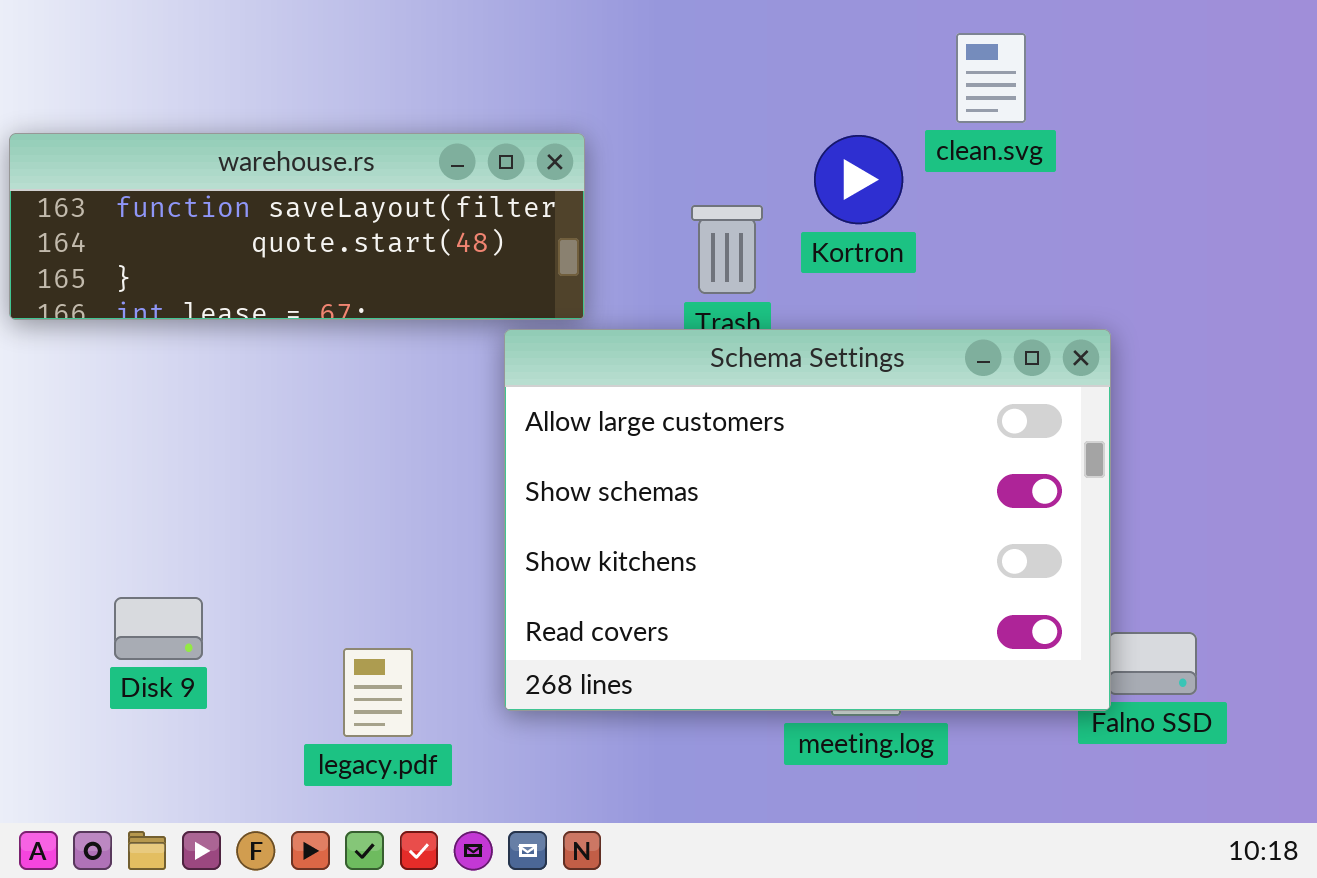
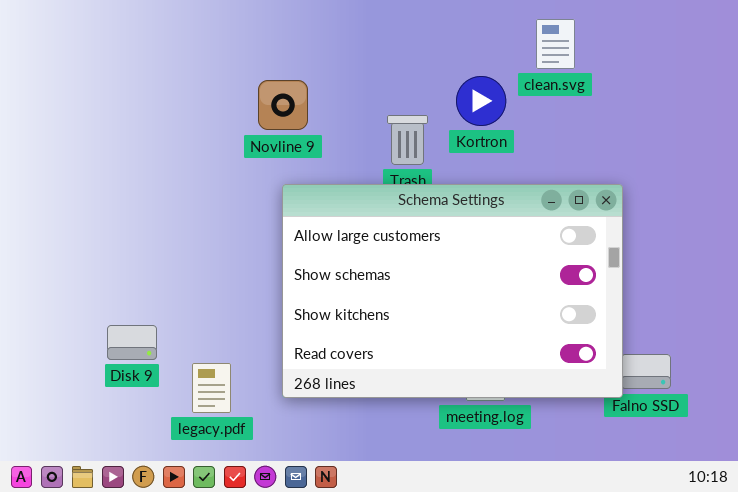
warehouse.rs: [9,133,585,320] -> none, closed
Disk 9: [114,597,203,660] -> [107,325,157,360], moved

